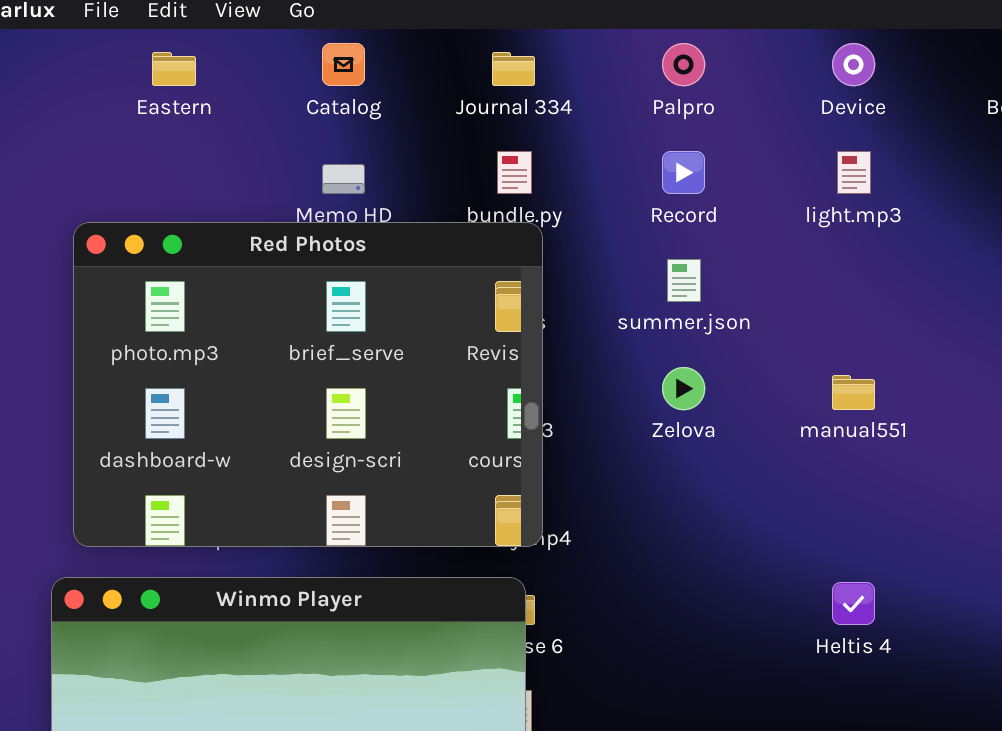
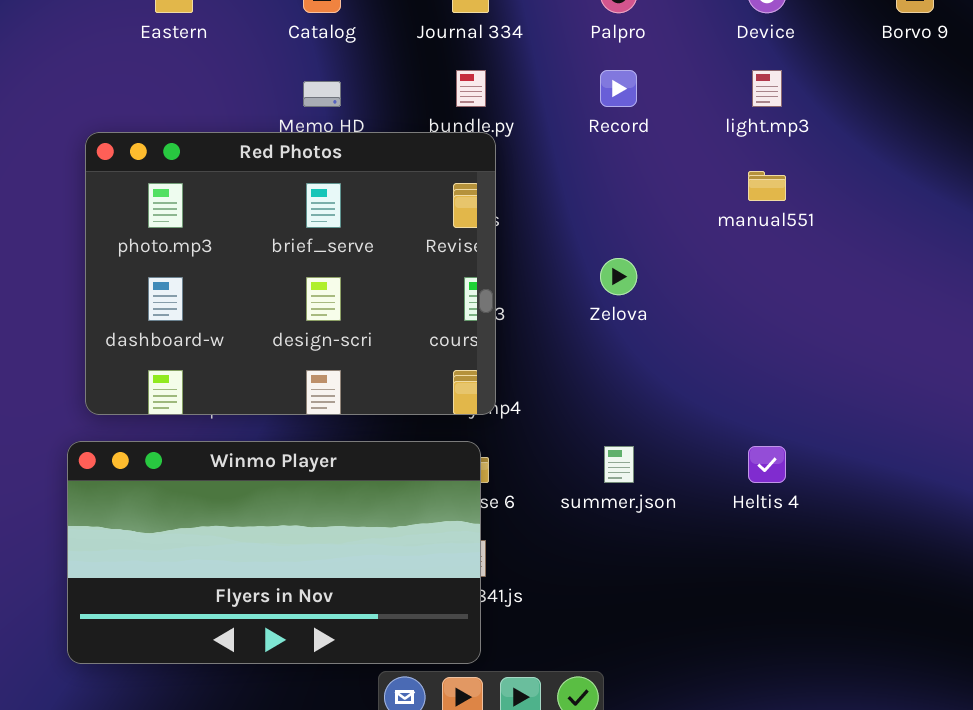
summer.json: [667,259,701,302] -> [604,446,634,483], moved
manual551: [832,375,875,410] -> [748,171,786,201], moved

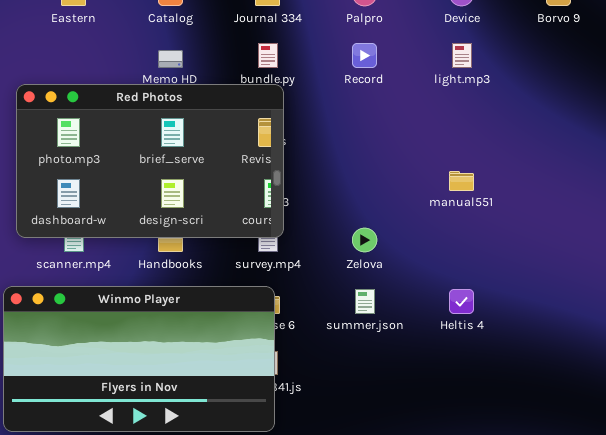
Red Photos: [85,132,496,415] -> [16,84,284,238], resized
manual551: [748,171,786,201] -> [449,171,474,191], moved
Zelova: [600,258,637,295] -> [352,228,377,252], moved

